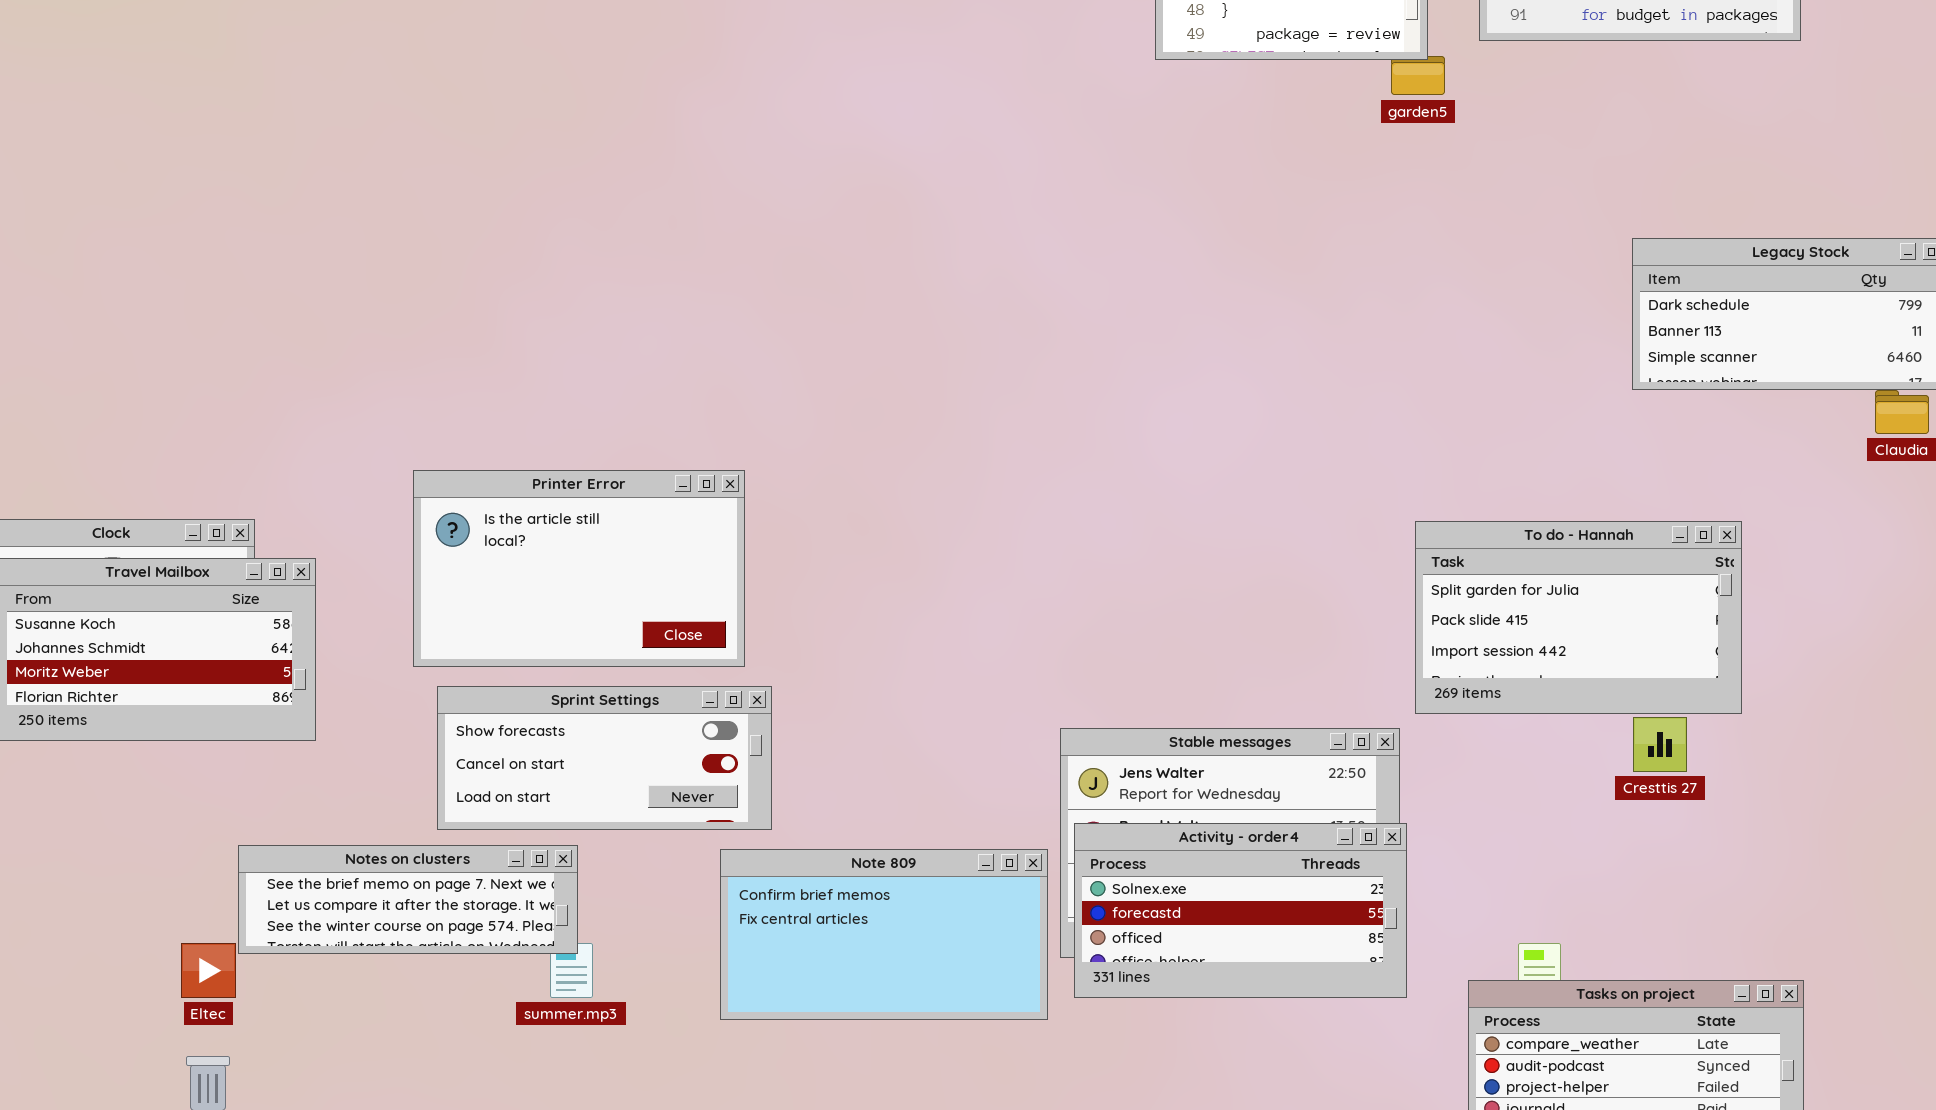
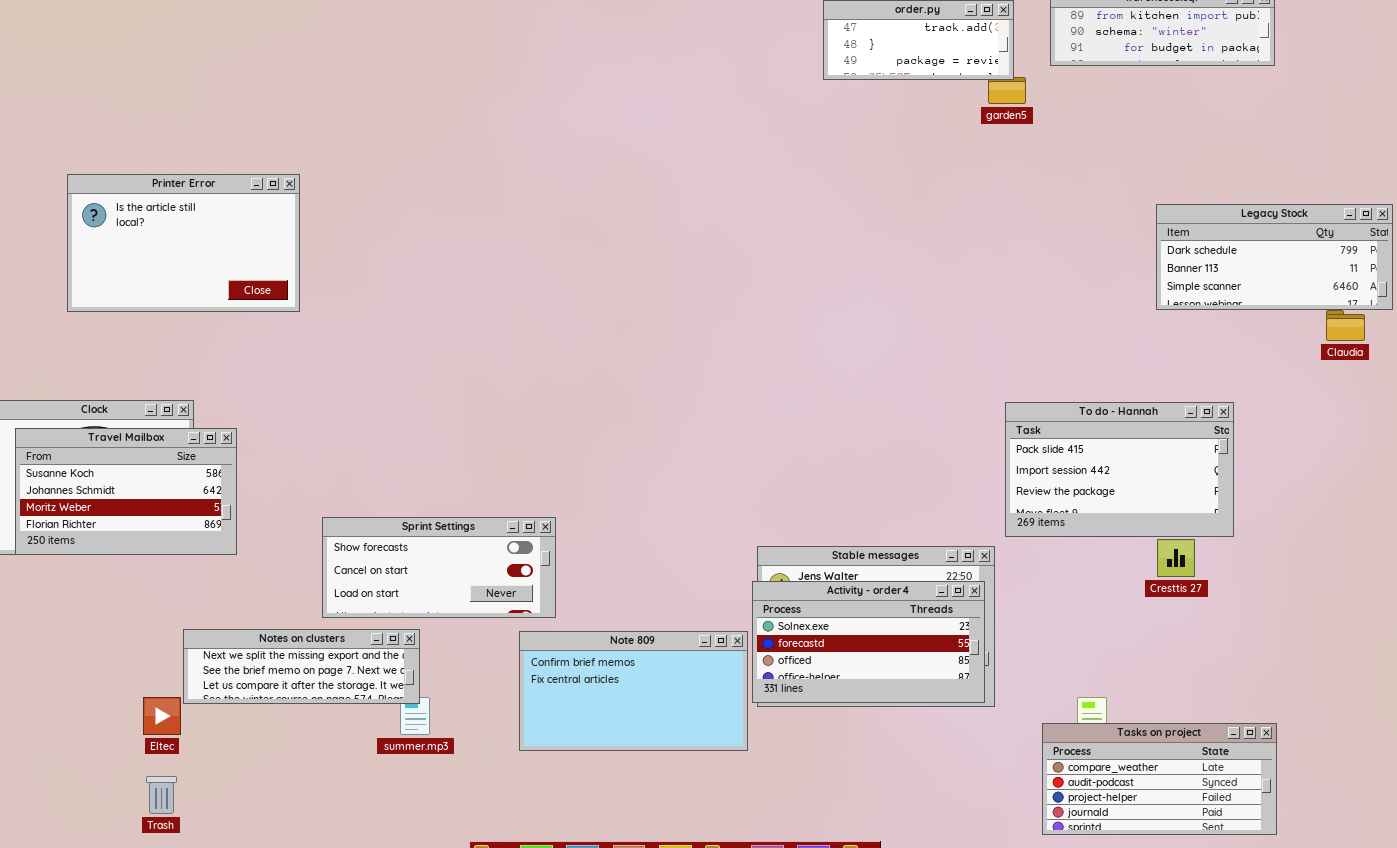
Printer Error: [413,470,745,667] -> [67,174,300,312], moved
To do - Hannah: [1415,521,1742,714] -> [1005,402,1234,537], scrolled down 1 row
Activity - order4: [1074,823,1407,998] -> [752,581,985,703], moved
Notes on clusters: [238,845,578,954] -> [183,629,420,704], scrolled up 1 row

